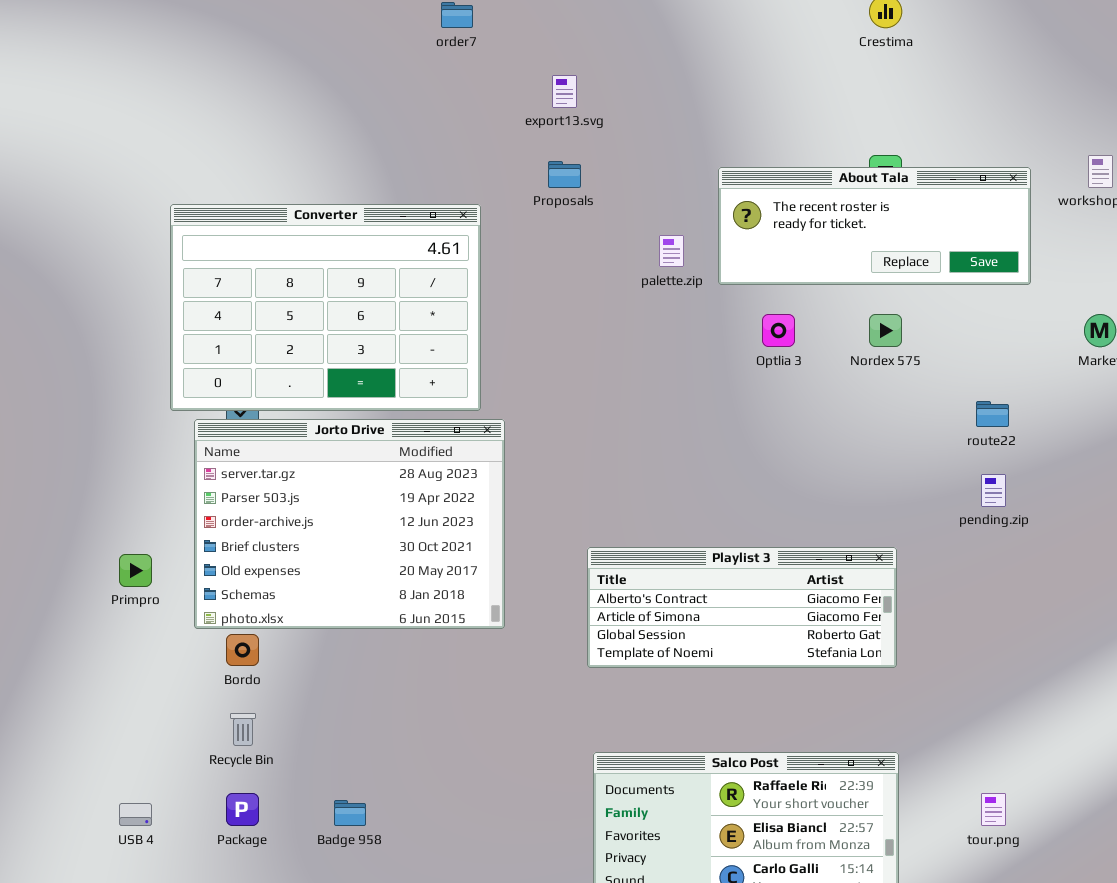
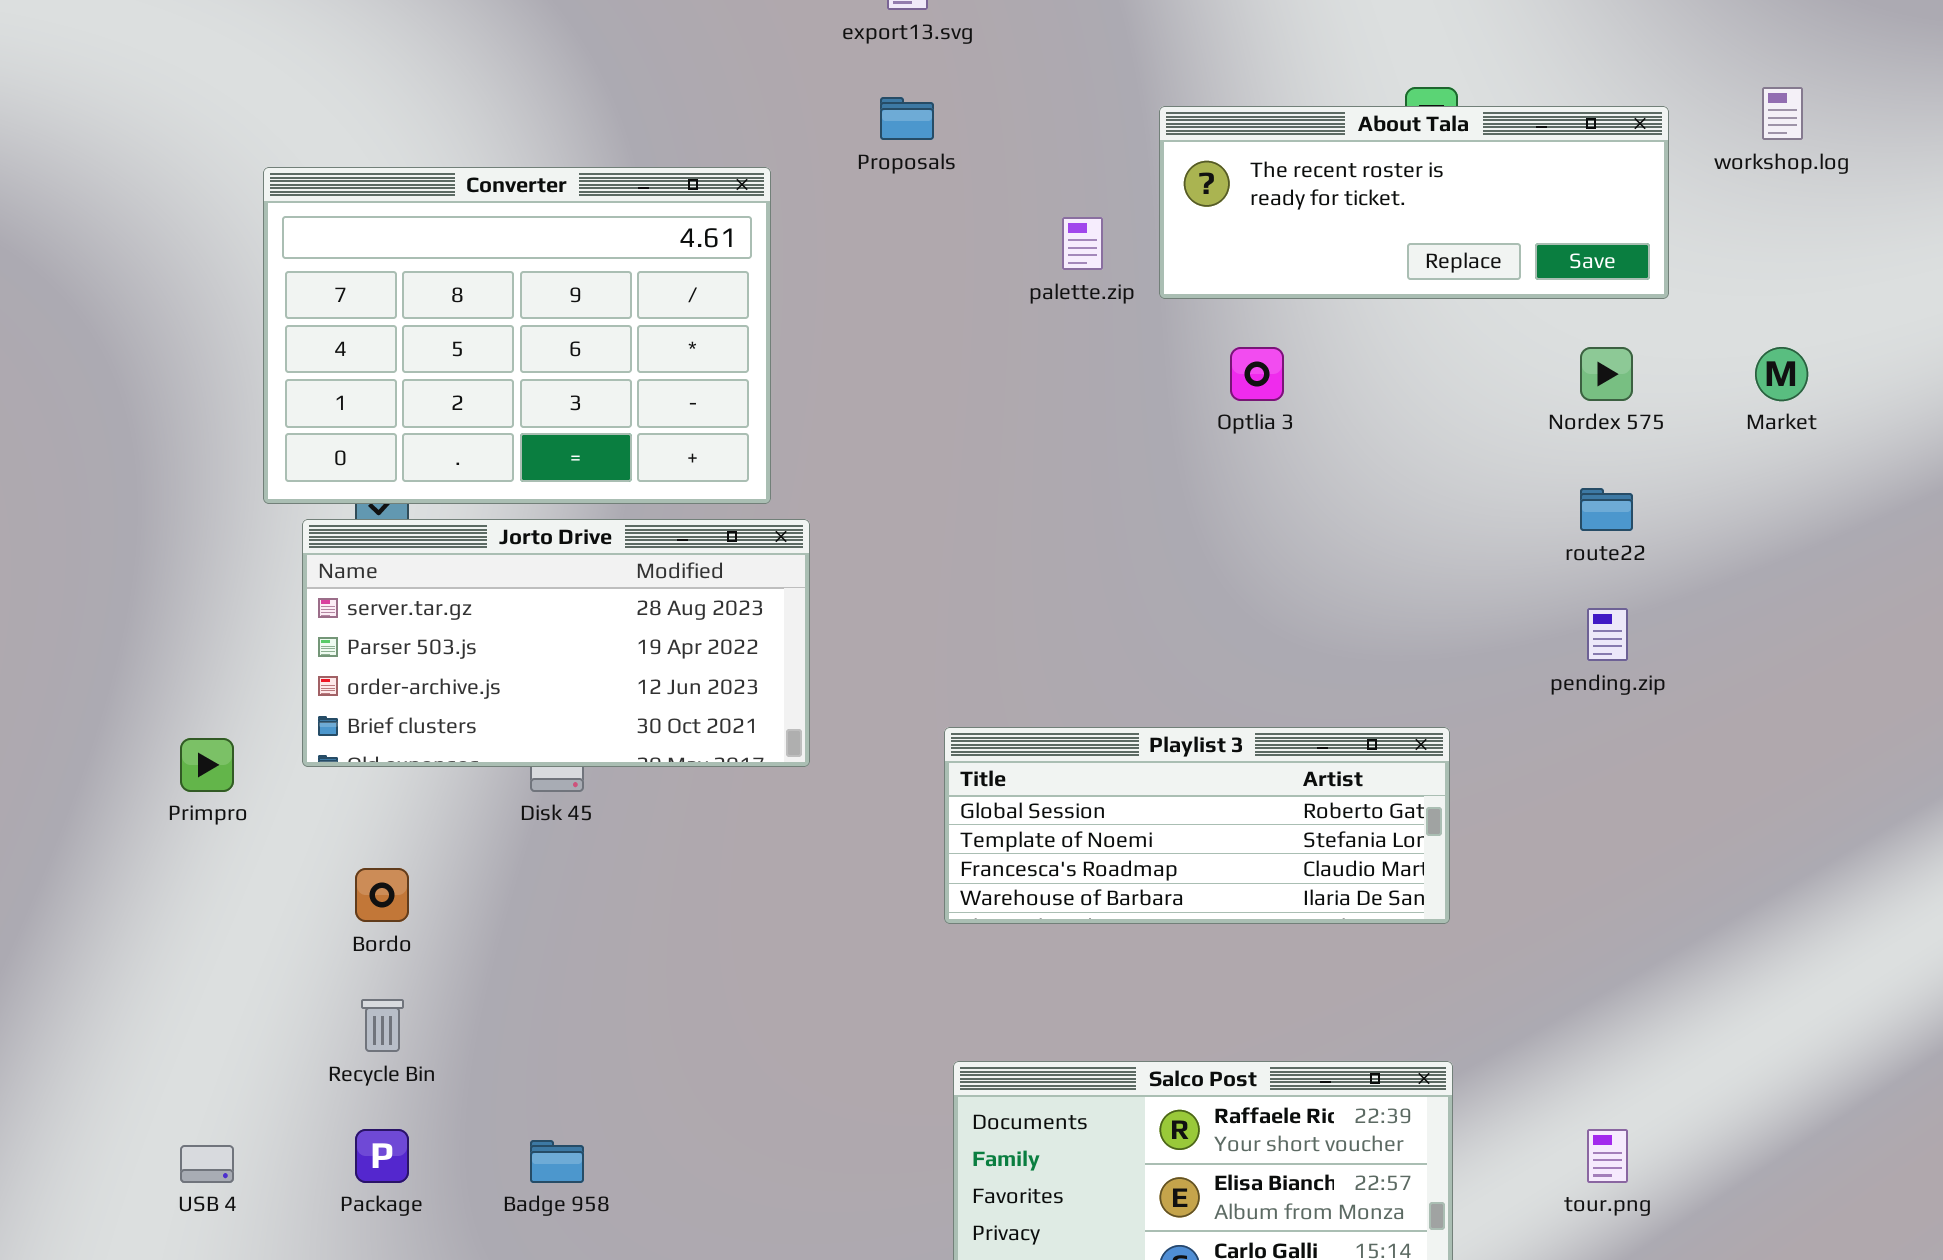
Nordex 575: [869,314,902,347] -> [1580,347,1633,401], moved
Jorto Drive: [194,419,505,629] -> [302,519,810,767], resized
Playlist 3: [587,547,897,668] -> [944,727,1450,924], scrolled down 2 rows

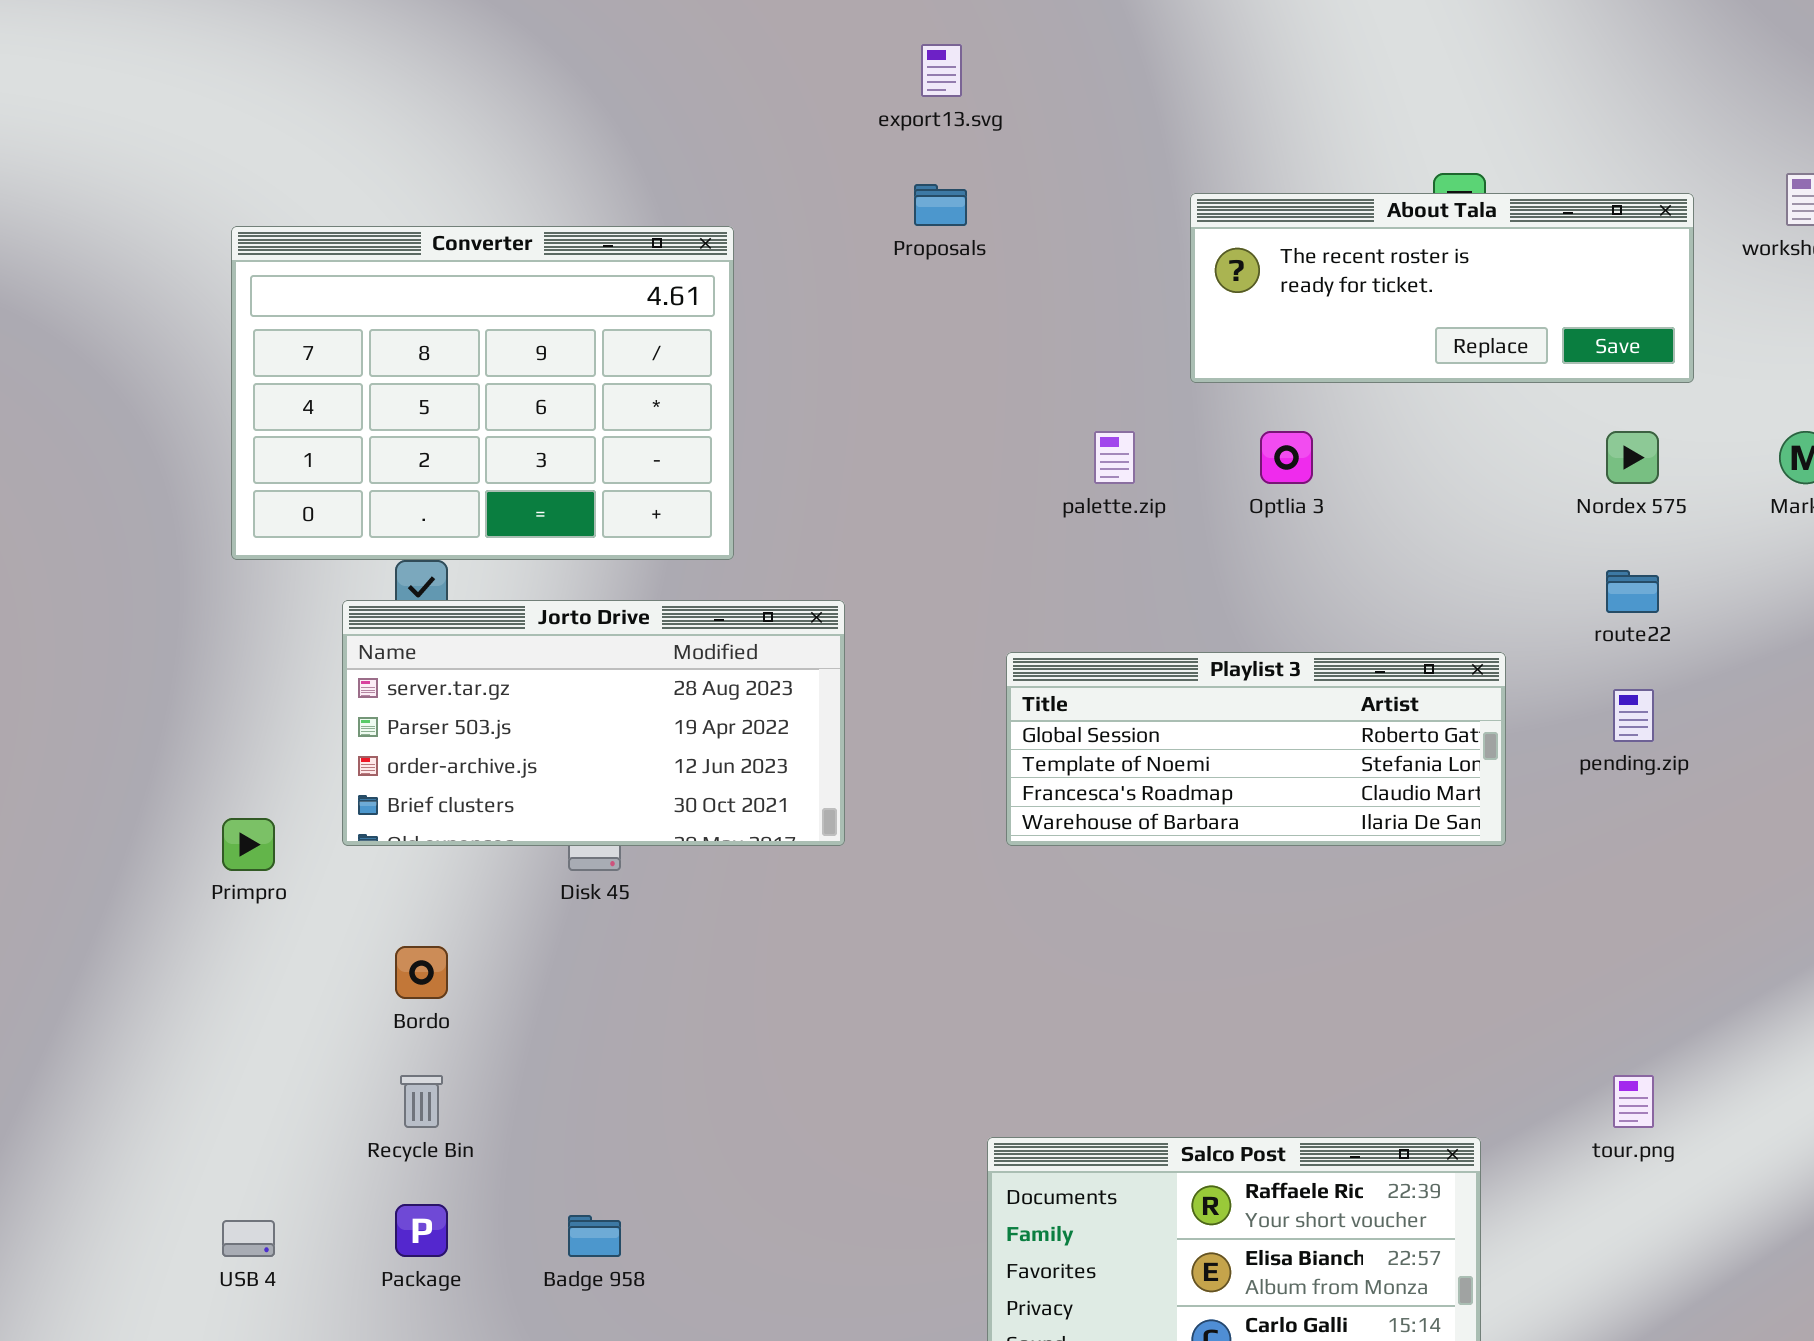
Converter: [263,167,771,504] -> [231,226,734,560], moved
palette.zip: [1062,217,1103,270] -> [1094,431,1135,484], moved
Playlist 3: [944,727,1450,924] -> [1006,652,1506,846], moved
tour.png: [1587,1129,1628,1183] -> [1613,1075,1654,1128], moved

